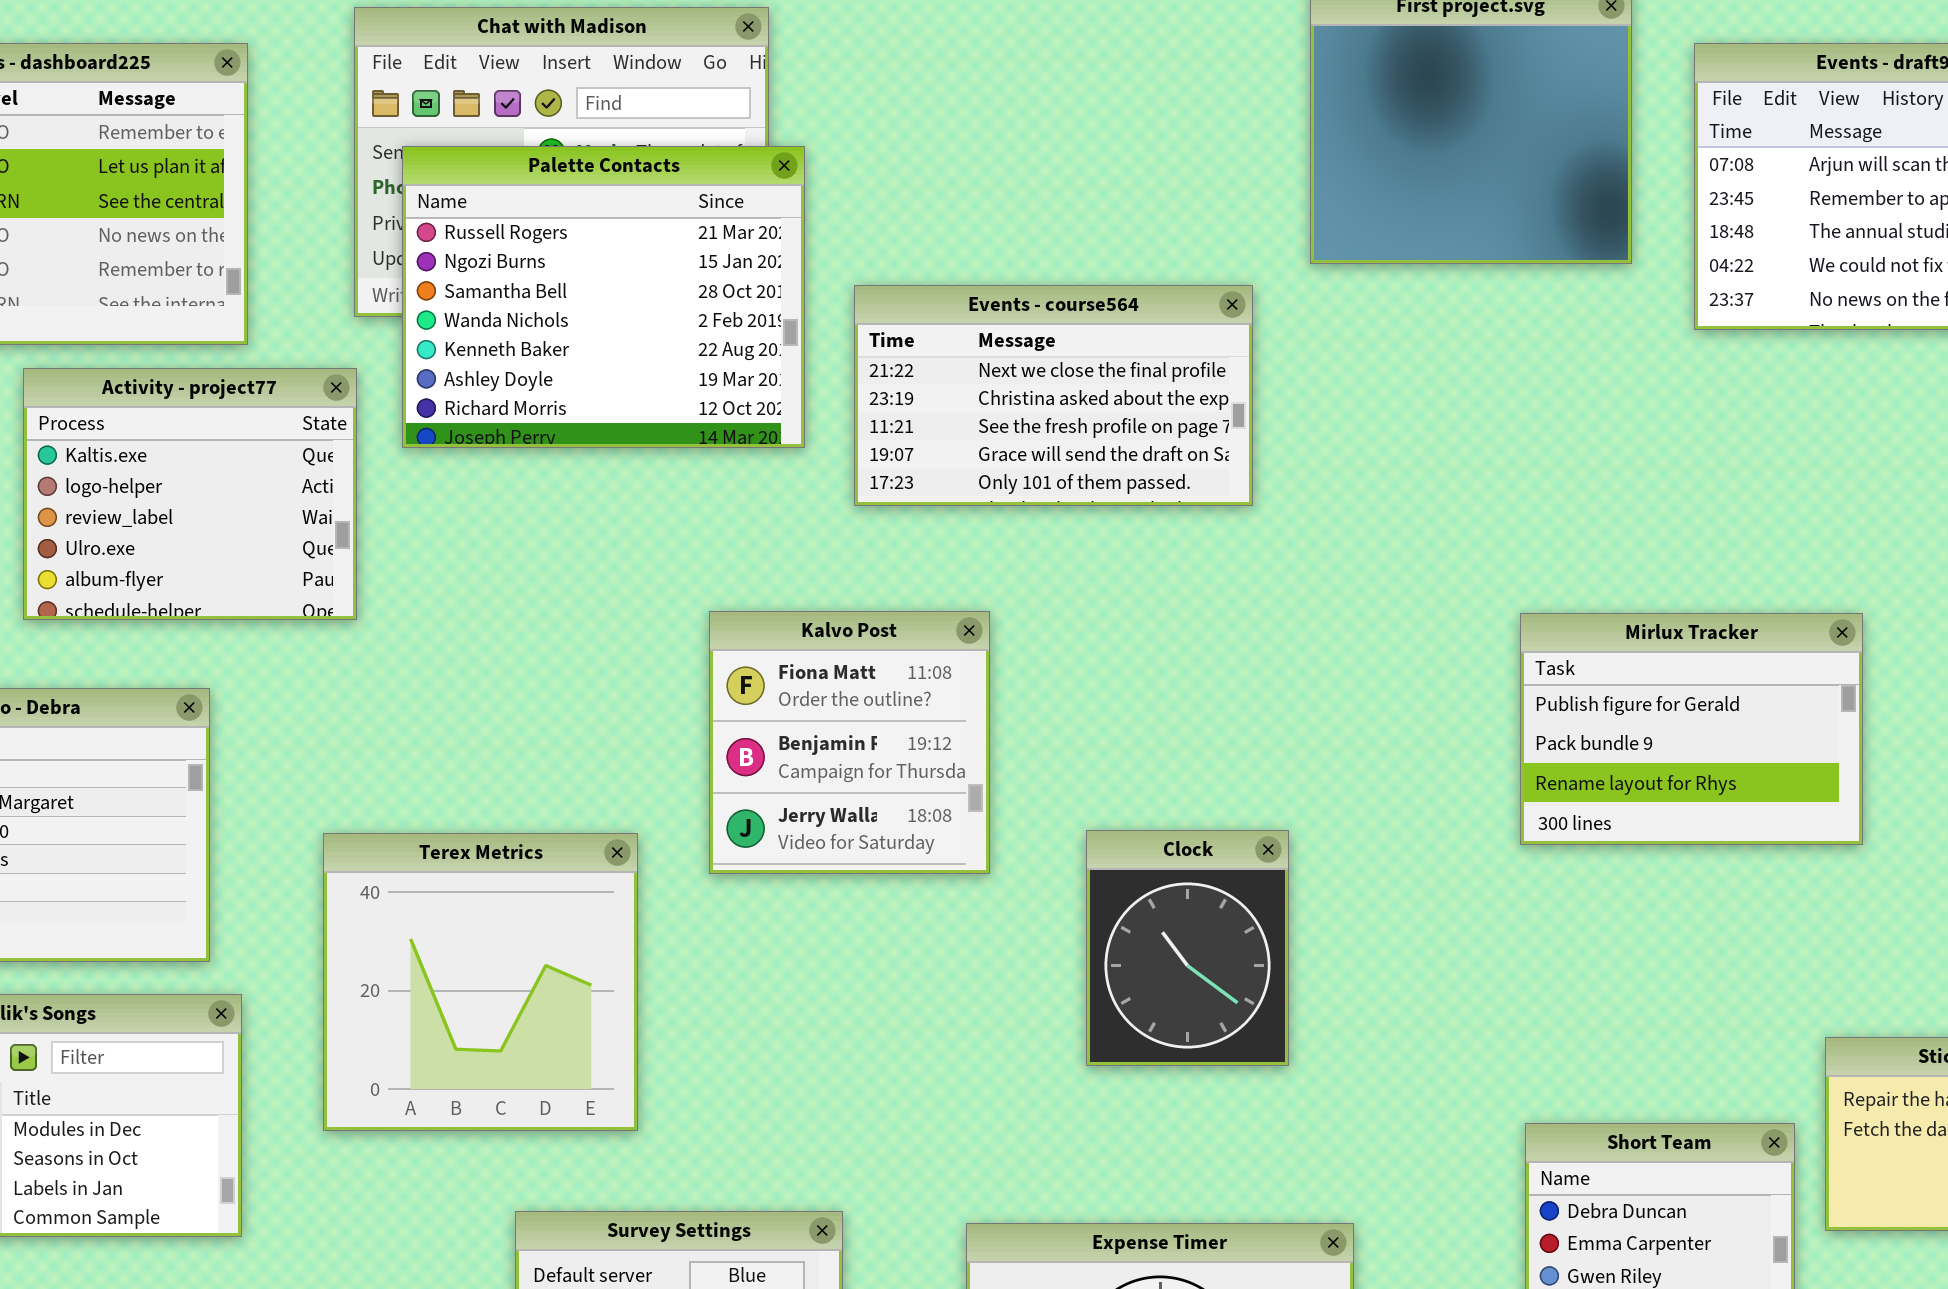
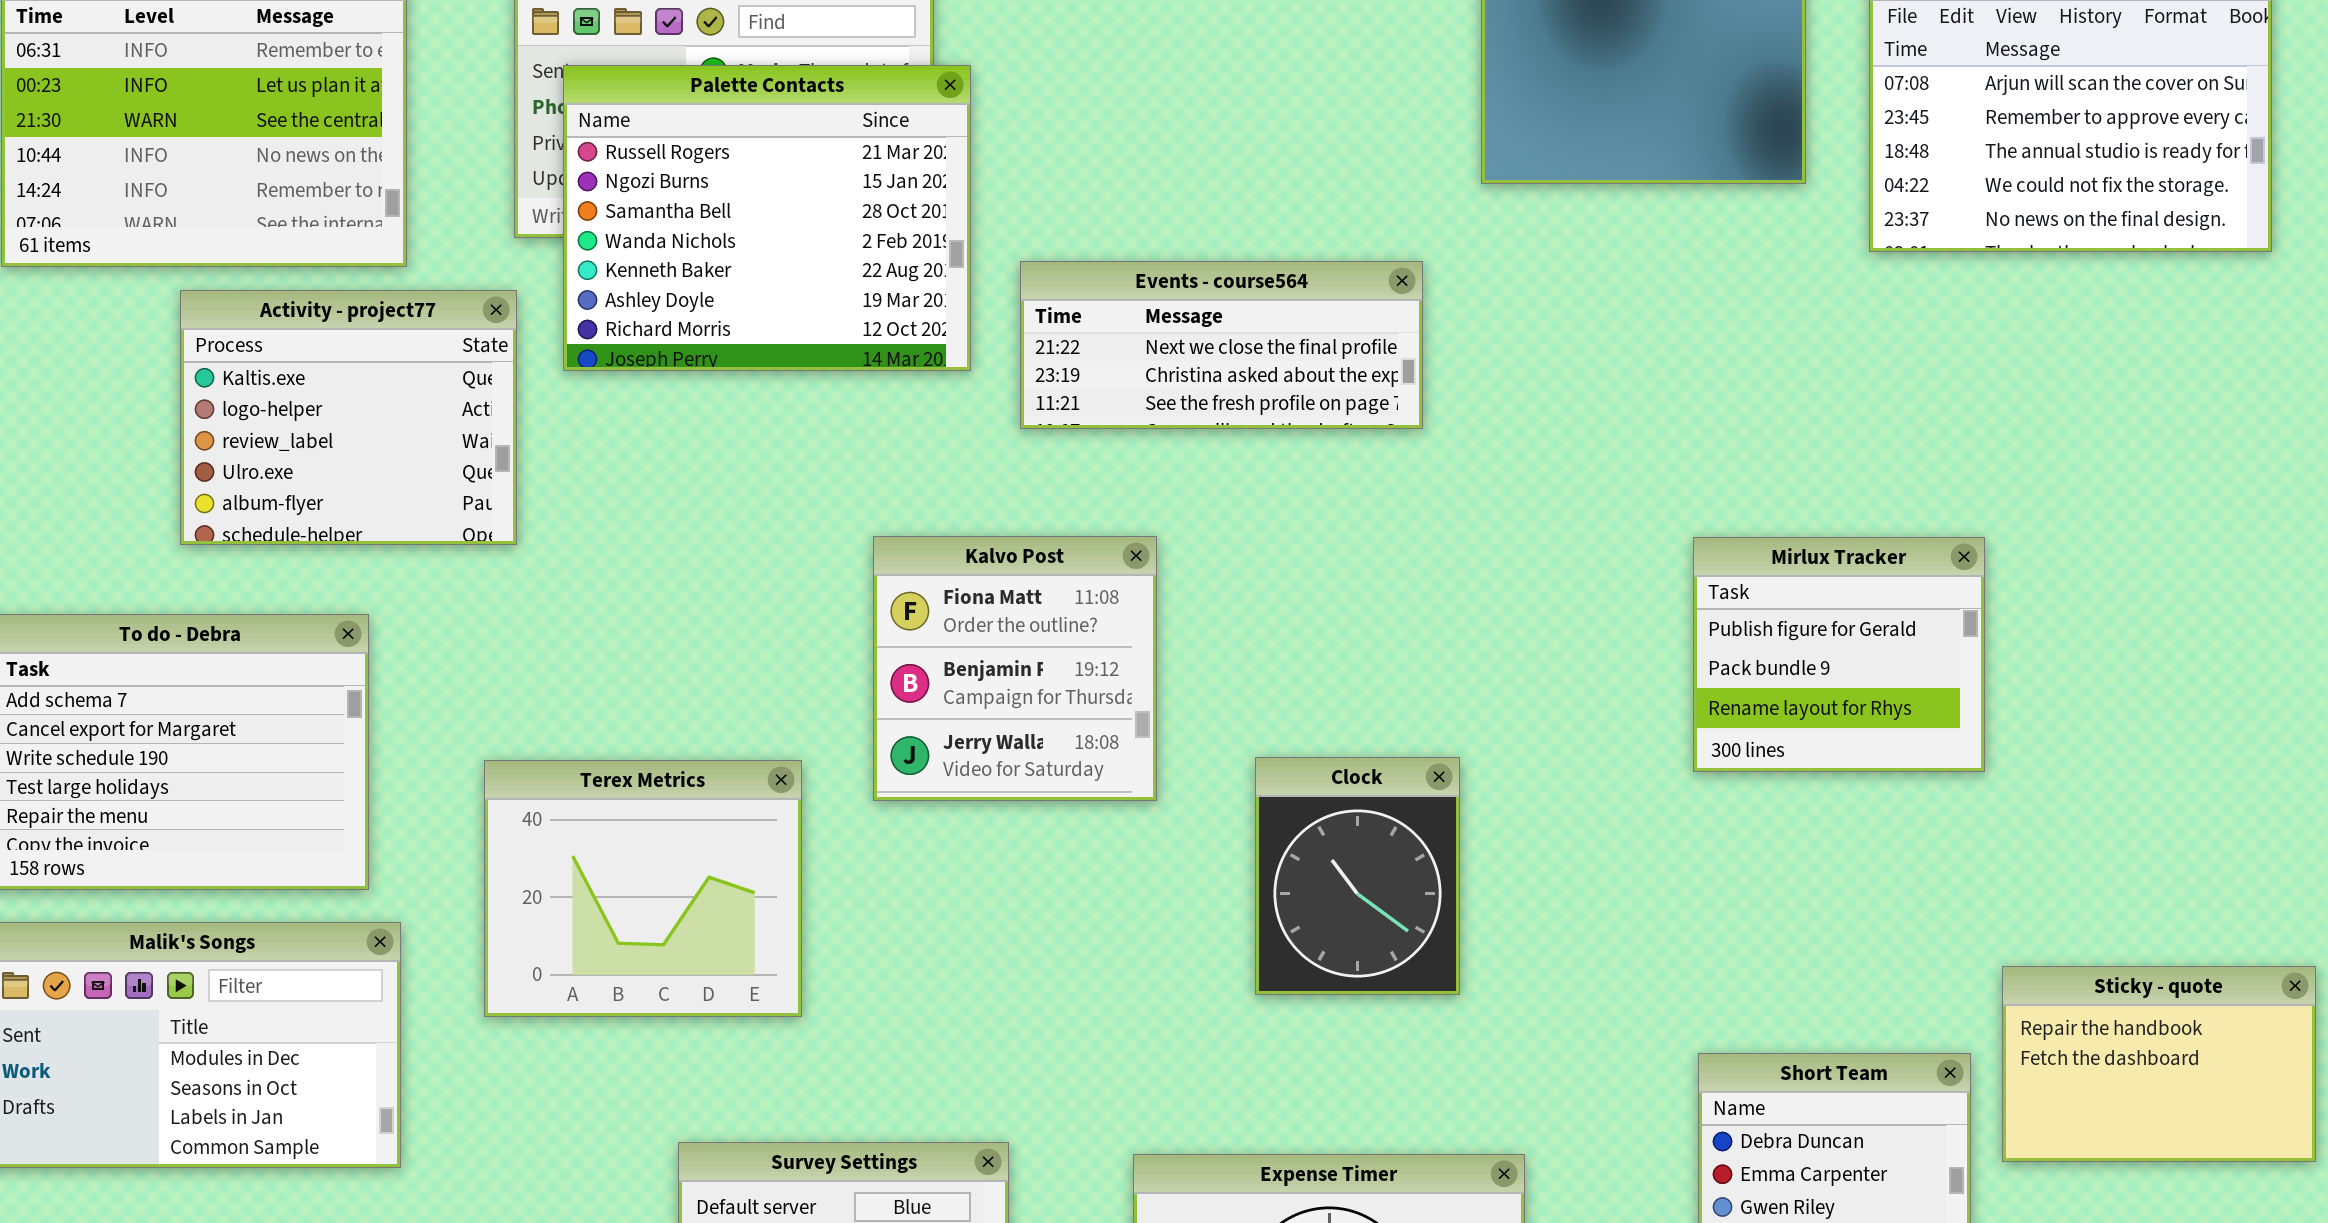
Events - course564: [854,285,1253,506] -> [1020,261,1423,429], resized
Mirlux Tracker: [1520,613,1863,845] -> [1693,537,1985,772], resized
Terex Metrics: [323,833,638,1131] -> [484,760,802,1017], resized

